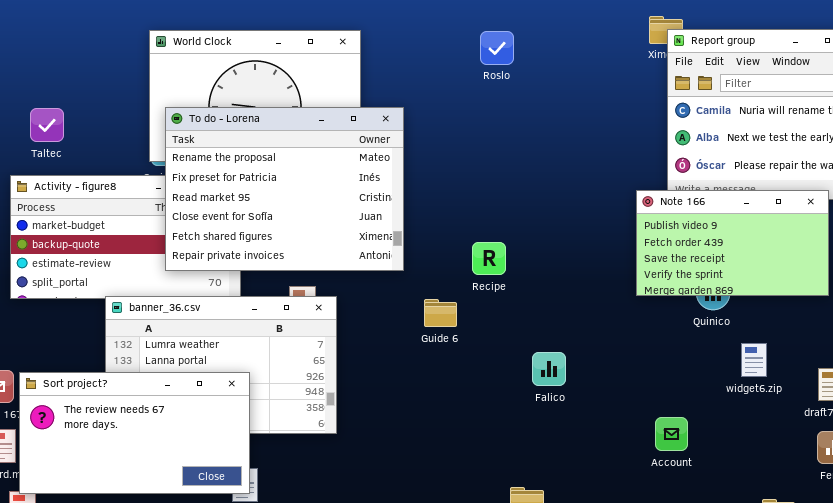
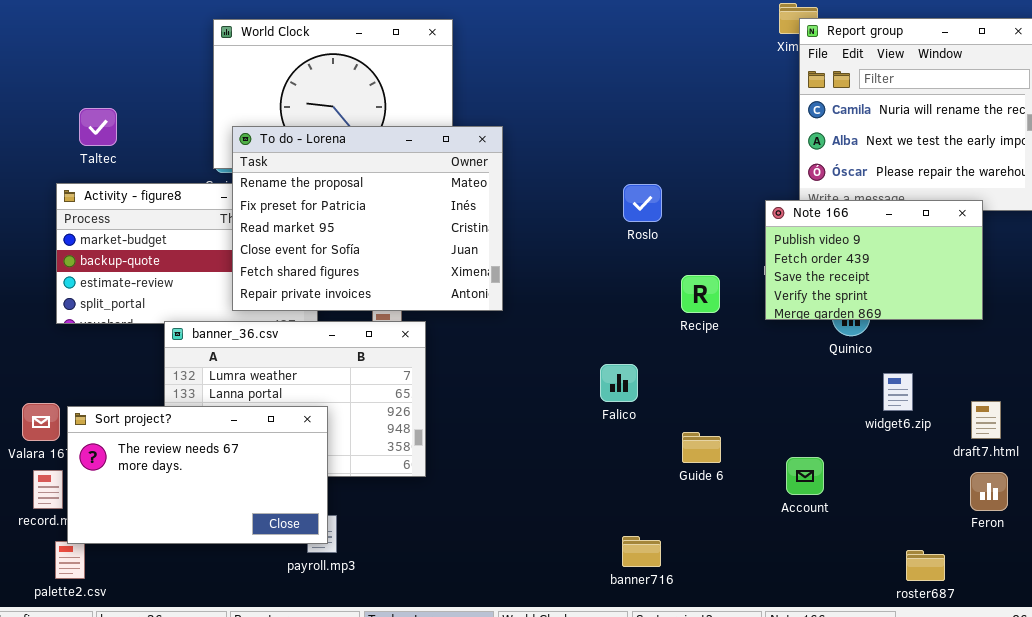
Roslo: [480,31,514,65] -> [623,184,662,222], moved
To do - Lorena: [165,107,404,271] -> [232,126,503,311], moved
Recipe: [472,242,506,275] -> [681,275,720,313], moved
Guide 6: [424,299,457,327] -> [682,432,721,463], moved
Falico: [532,352,566,386] -> [600,364,638,402], moved

